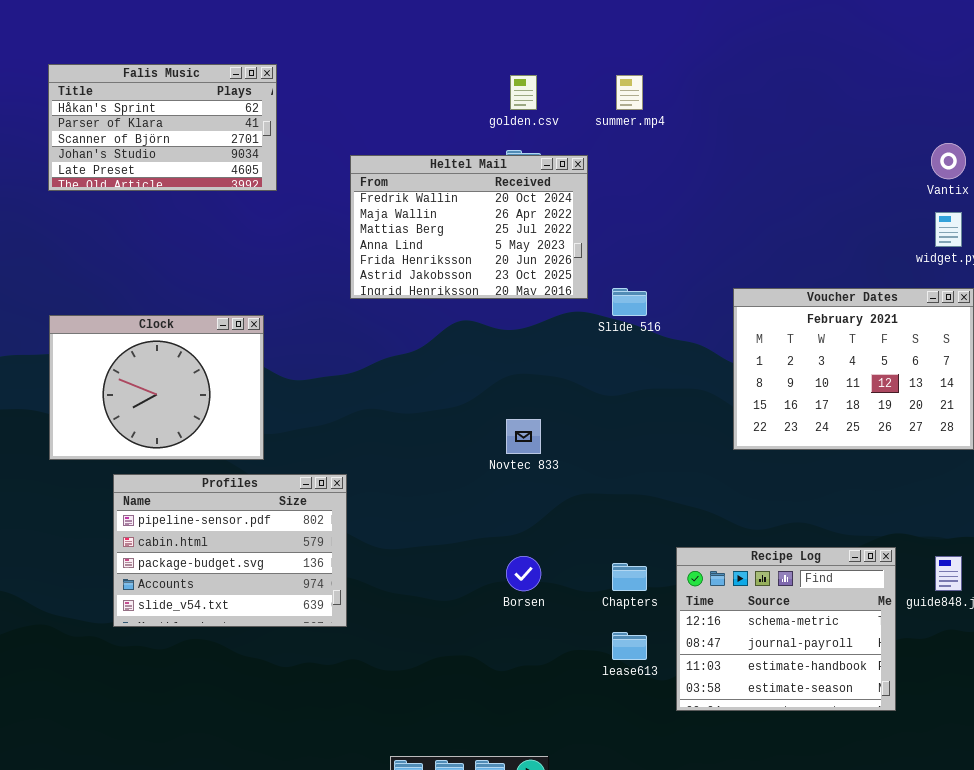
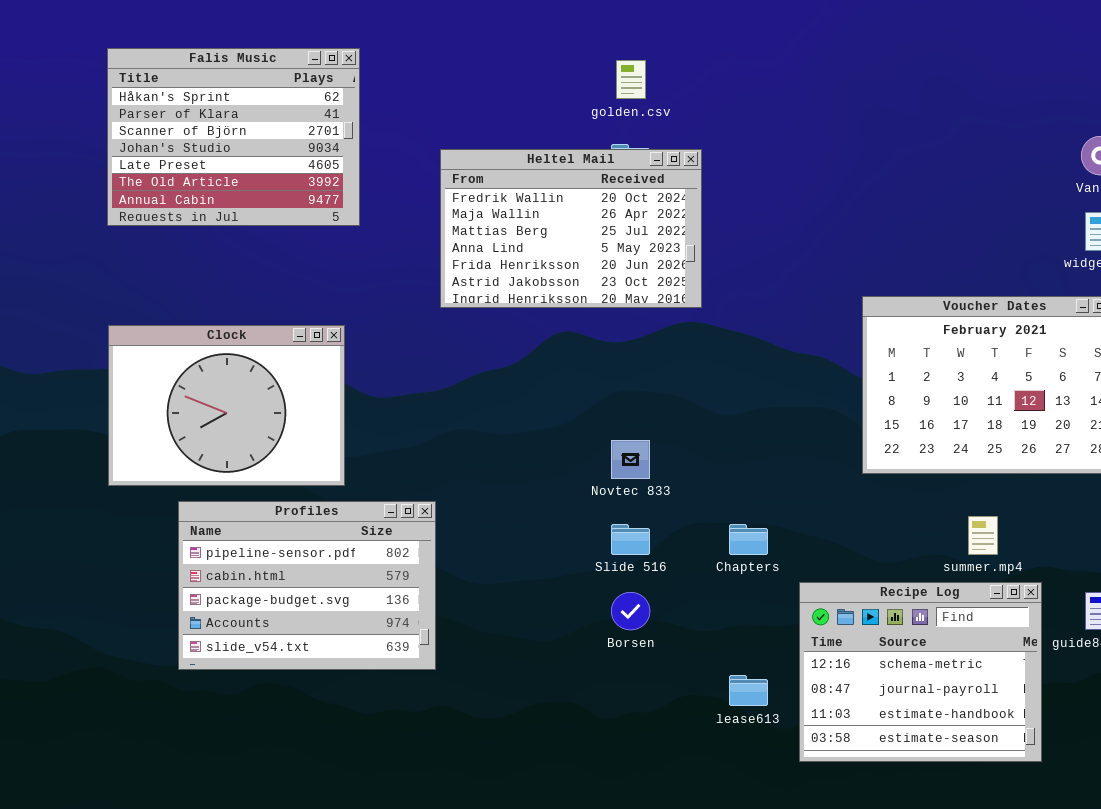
Falis Music: [48,64,277,191] -> [107,48,360,226], resized
summer.mp4: [616,75,643,110] -> [968,516,998,555], moved
Slide 516: [612,288,647,316] -> [611,524,650,555], moved
Chapters: [612,563,647,591] -> [729,524,768,555], moved

